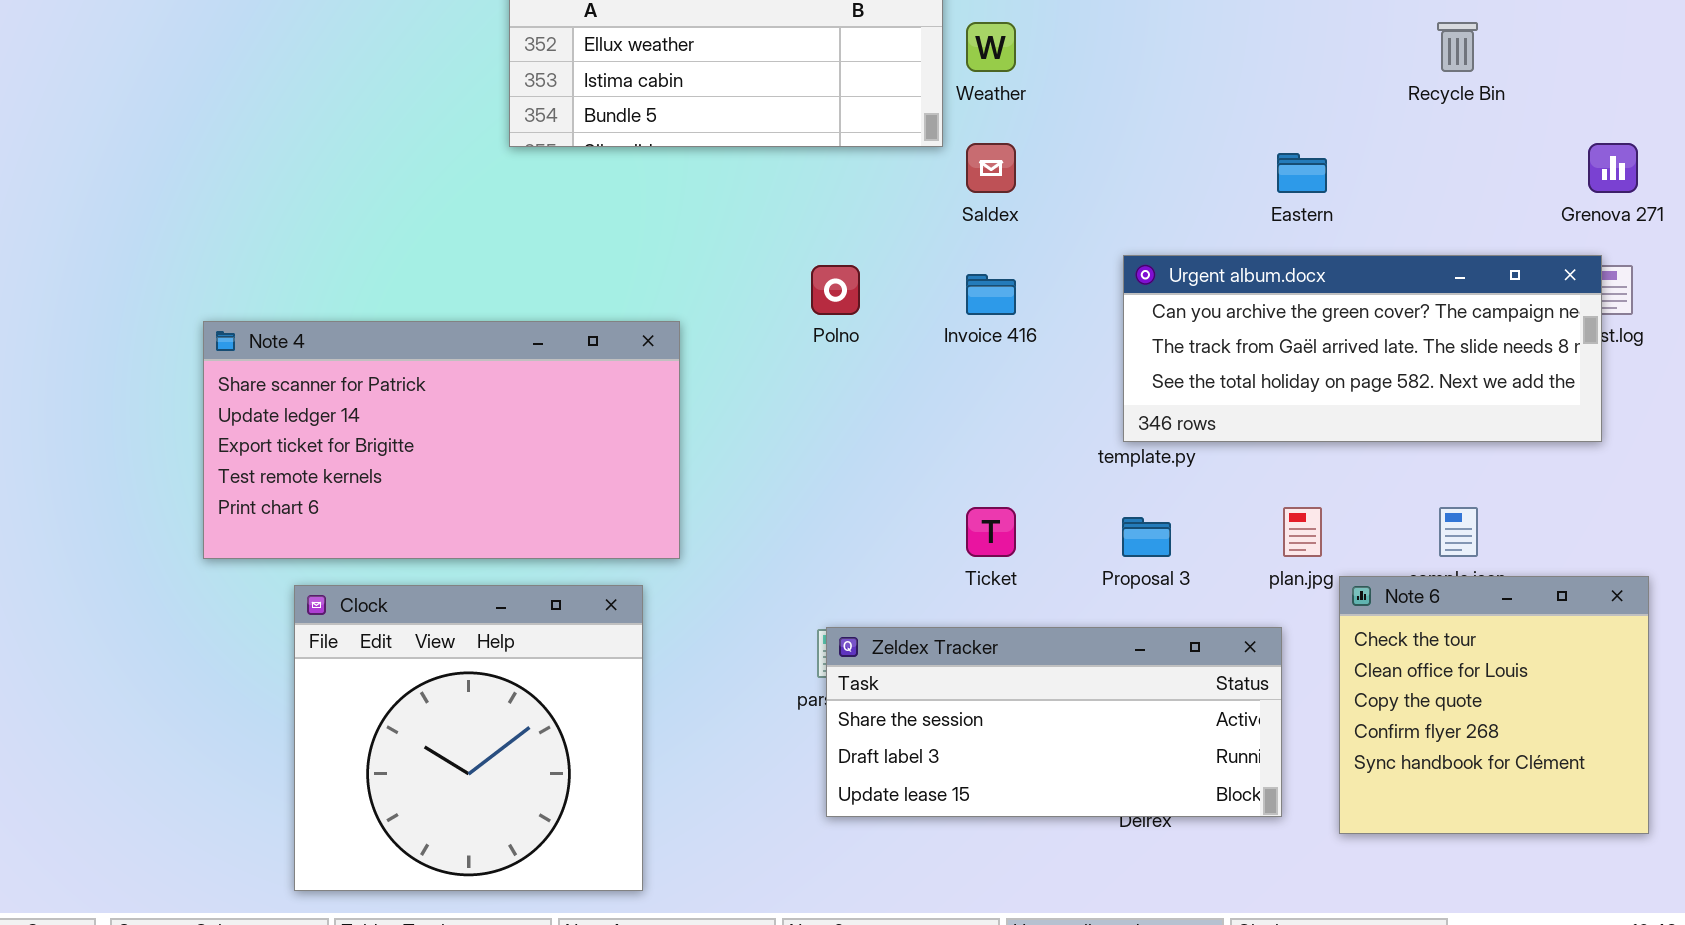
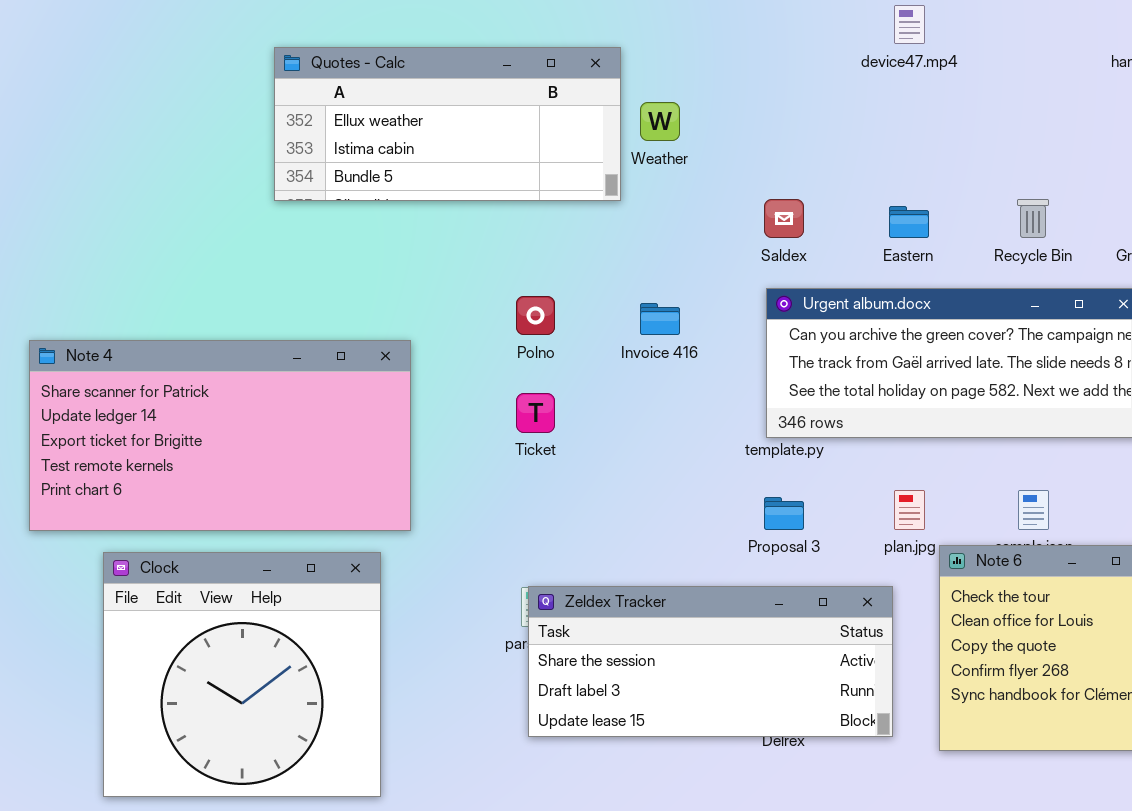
Recycle Bin: [1437,22,1478,72] -> [1017,199,1049,238], moved
Saldex: [966,143,1016,193] -> [764,199,804,238], moved
Ticket: [966,507,1016,557] -> [516,393,555,433], moved

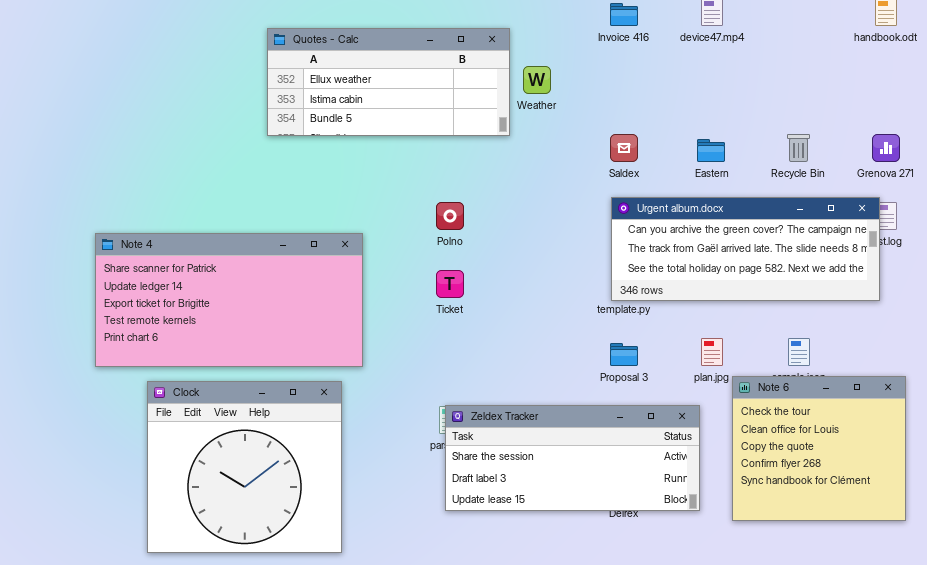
Invoice 416: [640,303,680,335] -> [610,3,638,26], moved

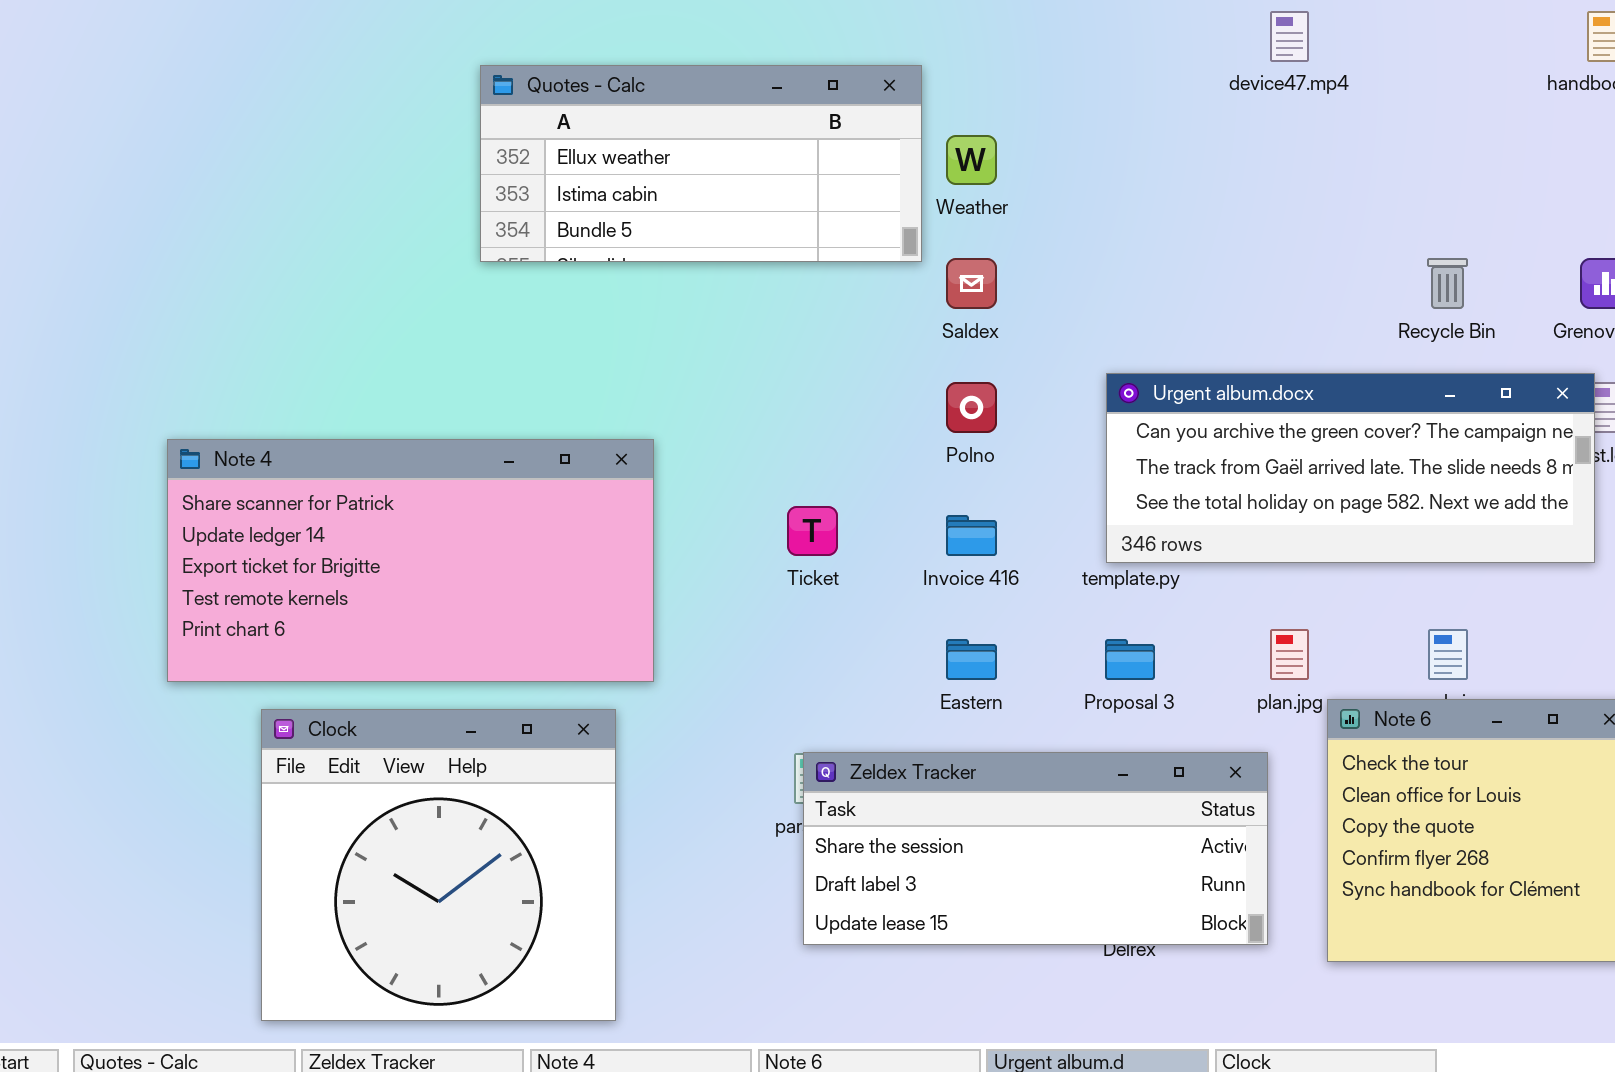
Invoice 416: [610,3,638,26] -> [946,515,997,556], moved
Saldex: [610,134,638,162] -> [946,258,997,309], moved
Eastern: [697,139,725,162] -> [946,639,997,680], moved
Polno: [436,202,464,230] -> [946,382,997,433], moved

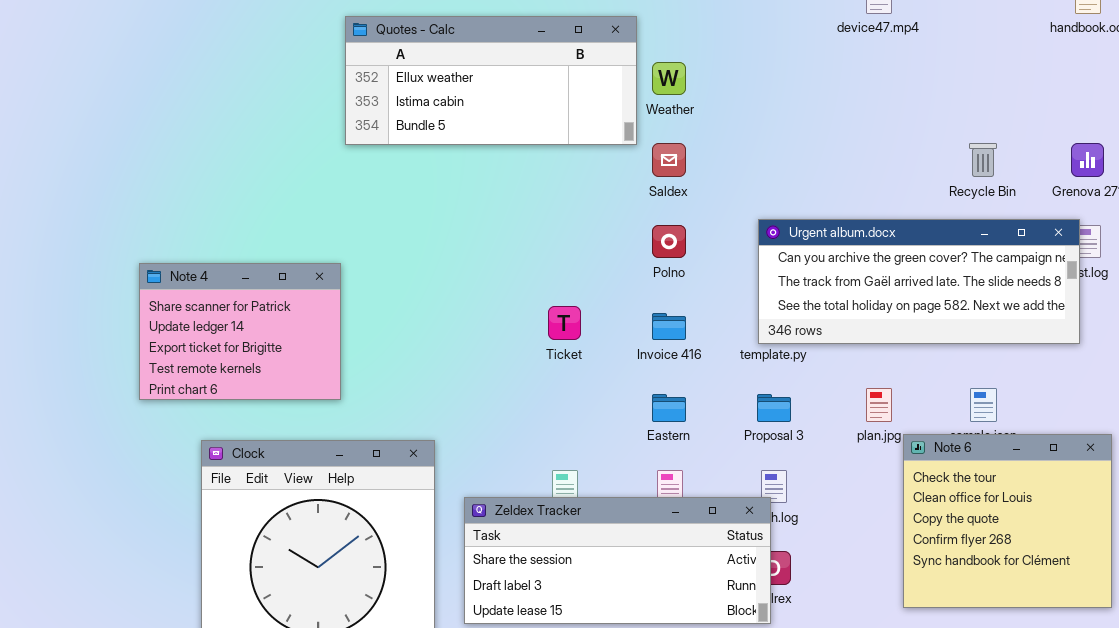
Note 4: [167,439,654,682] -> [139,263,341,400], resized
Zeldex Tracker: [803,752,1268,945] -> [464,497,771,624], moved

